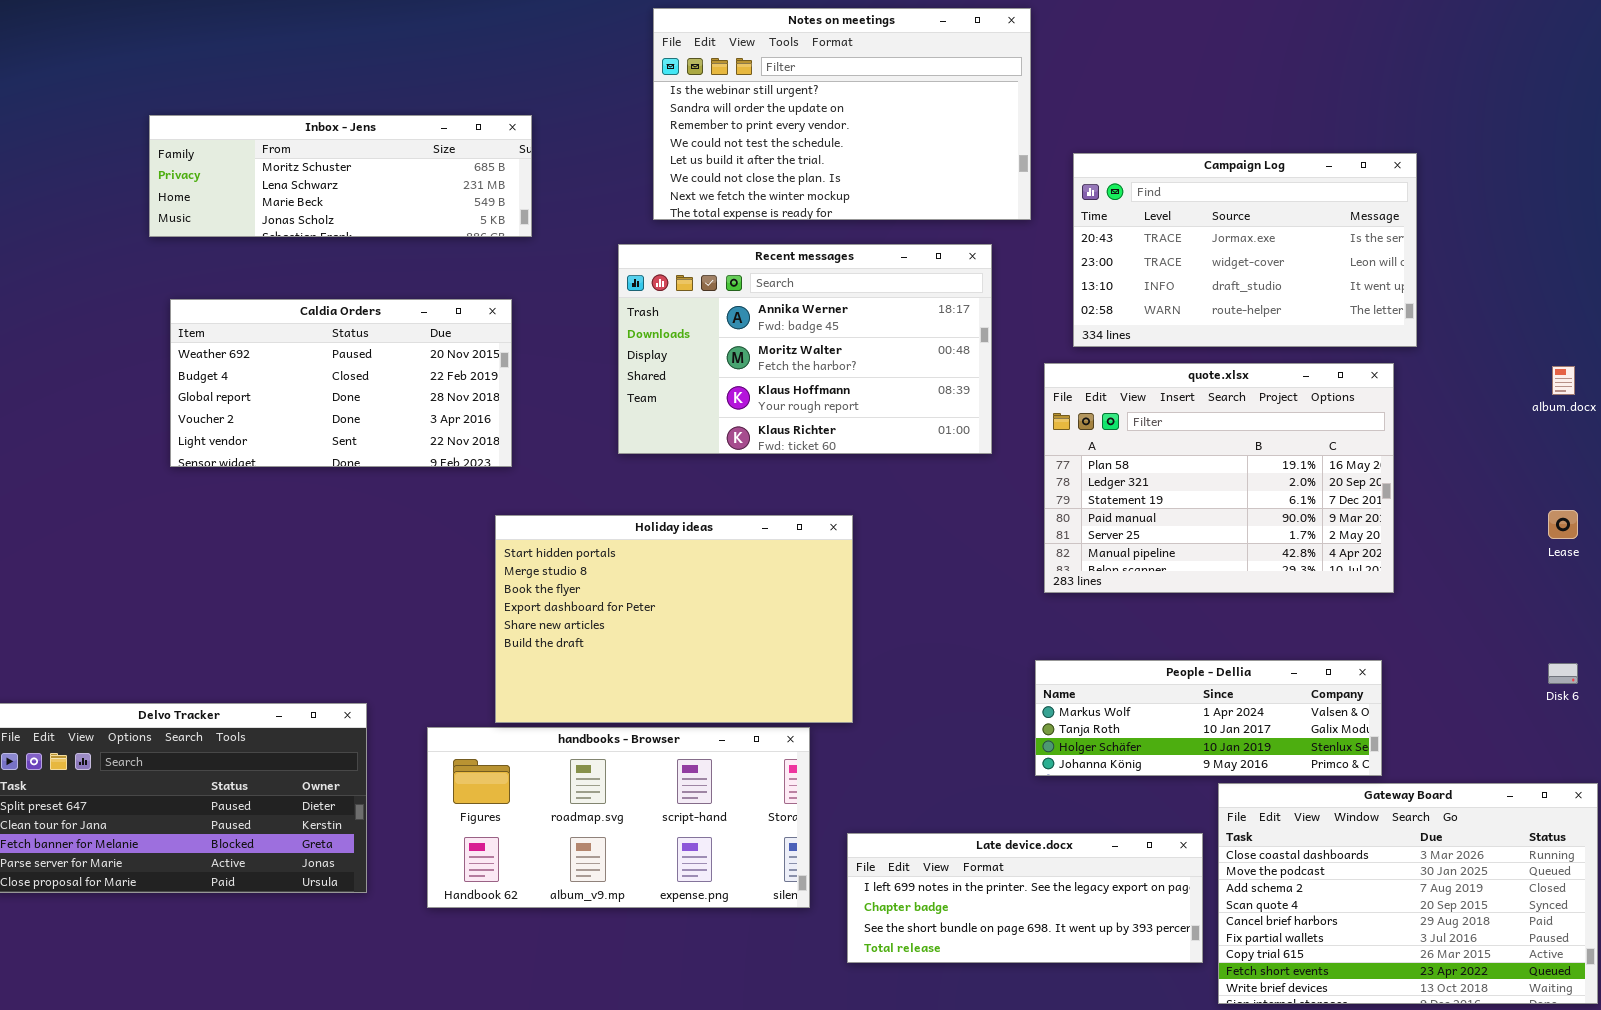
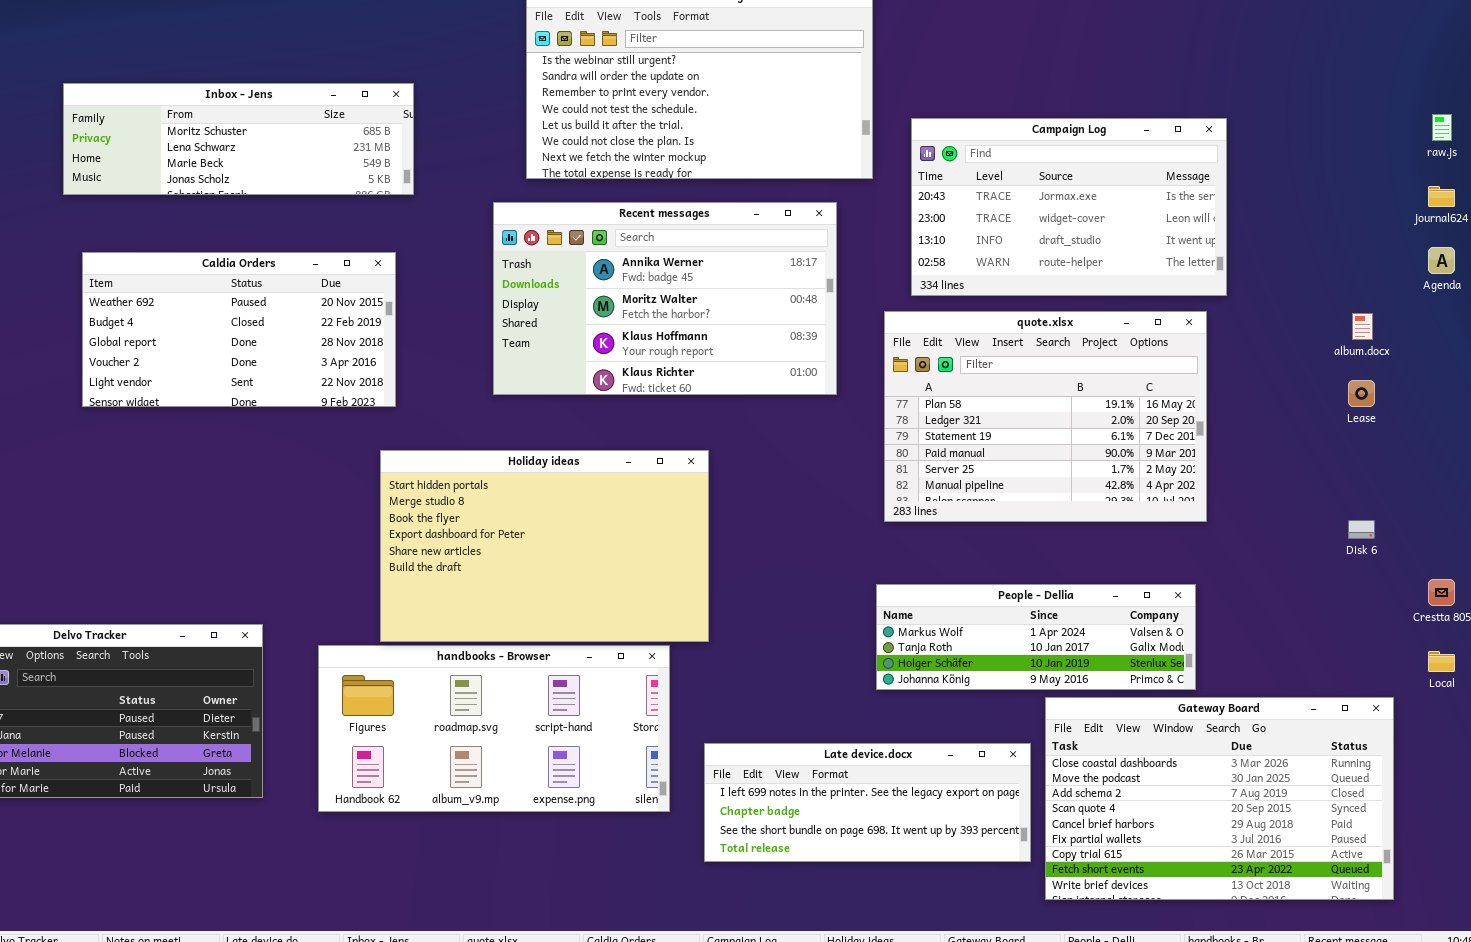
Lease: [1548,510,1578,539] -> [1348,380,1375,407], moved
Disk 6: [1548,663,1578,684] -> [1348,520,1375,539], moved

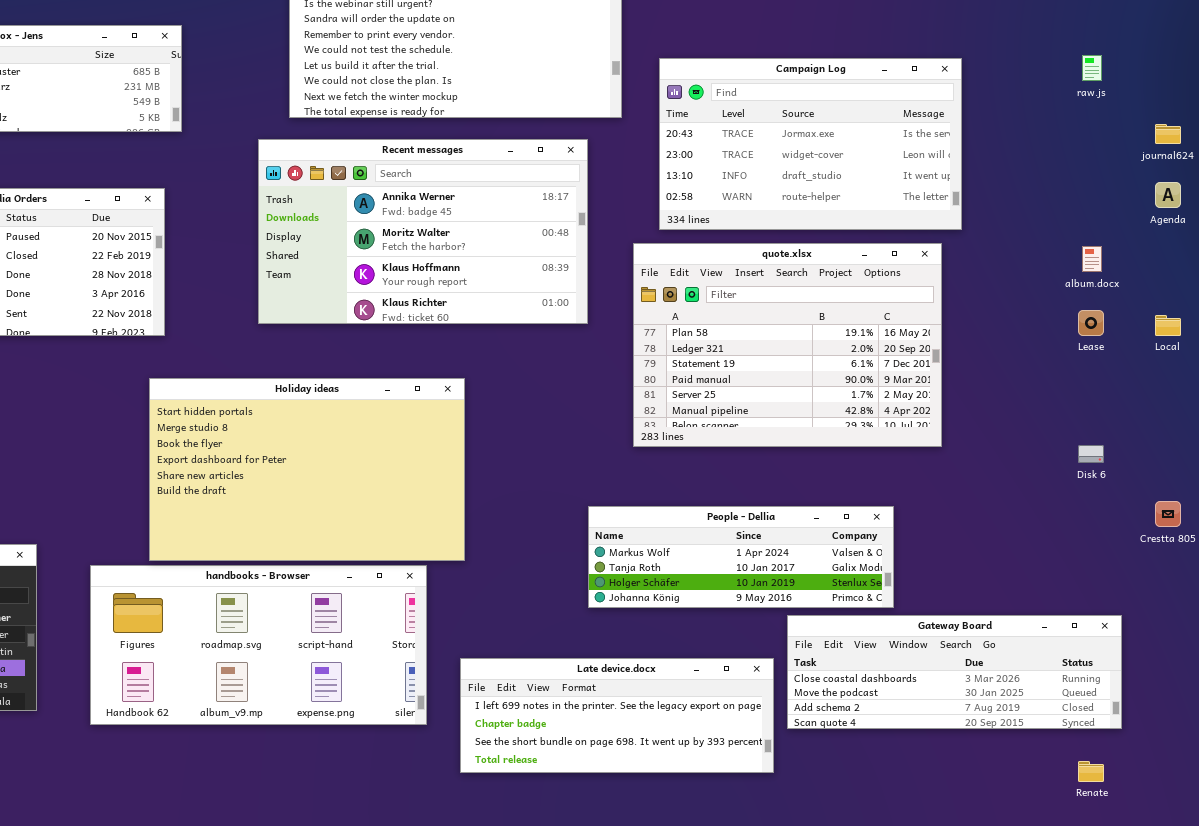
raw.js: [1432,114,1452,141] -> [1082,55,1102,81], moved
People - Dellia: [876,584,1196,690] -> [588,506,894,608], moved
Local: [1428,651,1455,672] -> [1155,315,1181,336], moved
Gateway Board: [1045,697,1394,900] -> [787,615,1122,729], resized

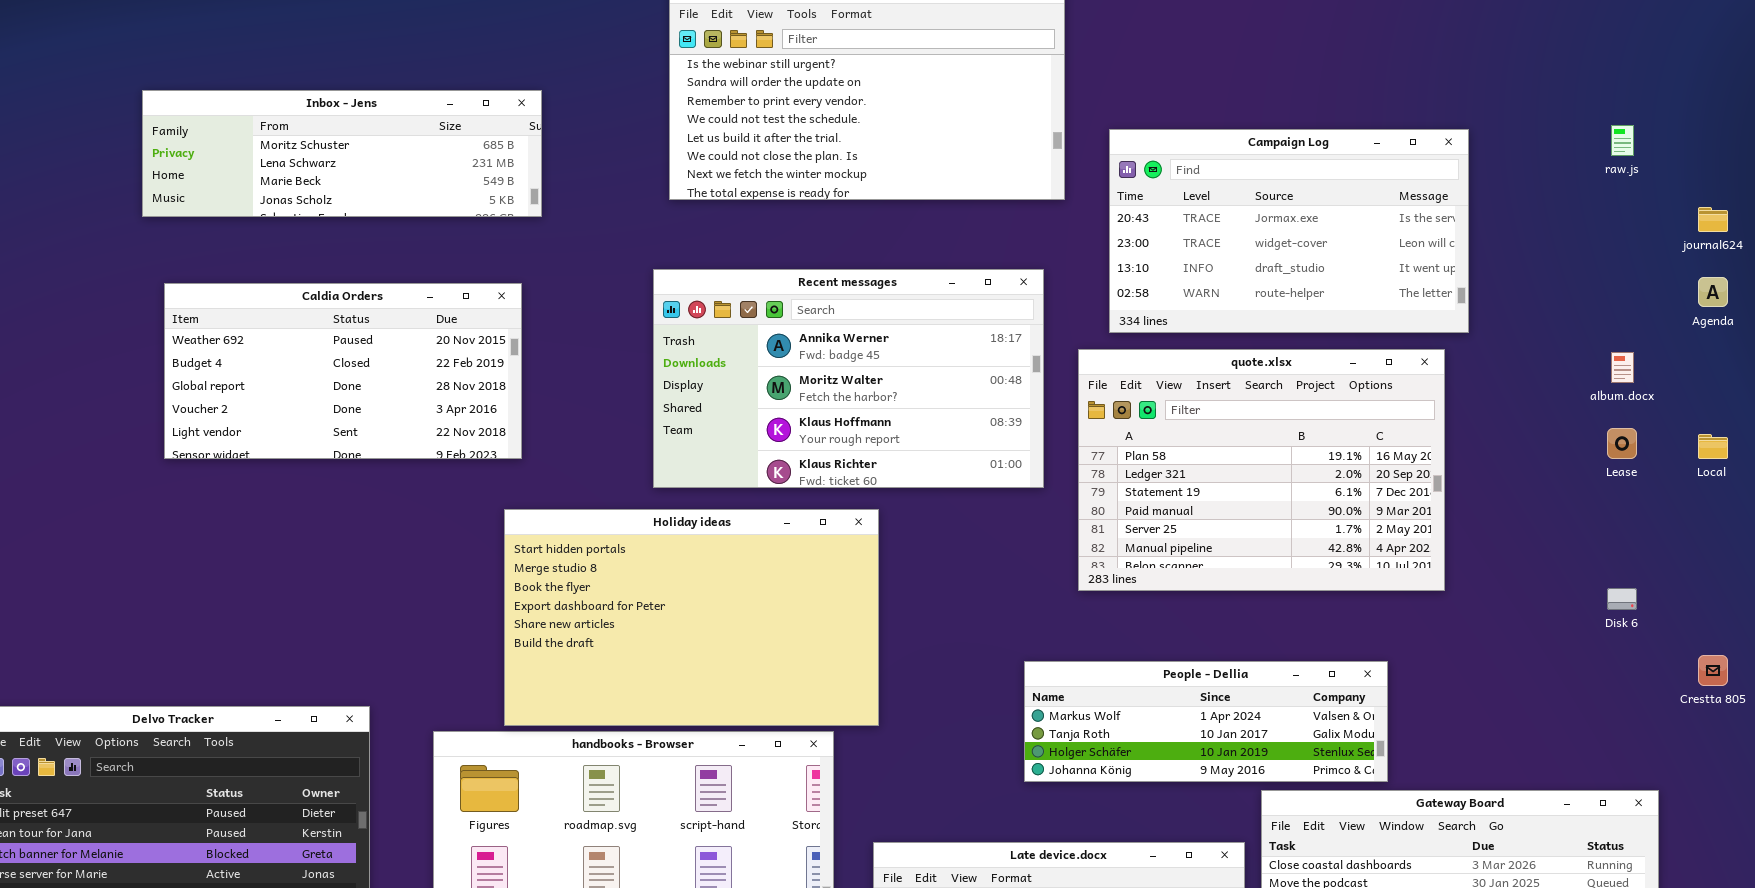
Recent messages: [258,139,588,324] -> [653,269,1044,488], moved

